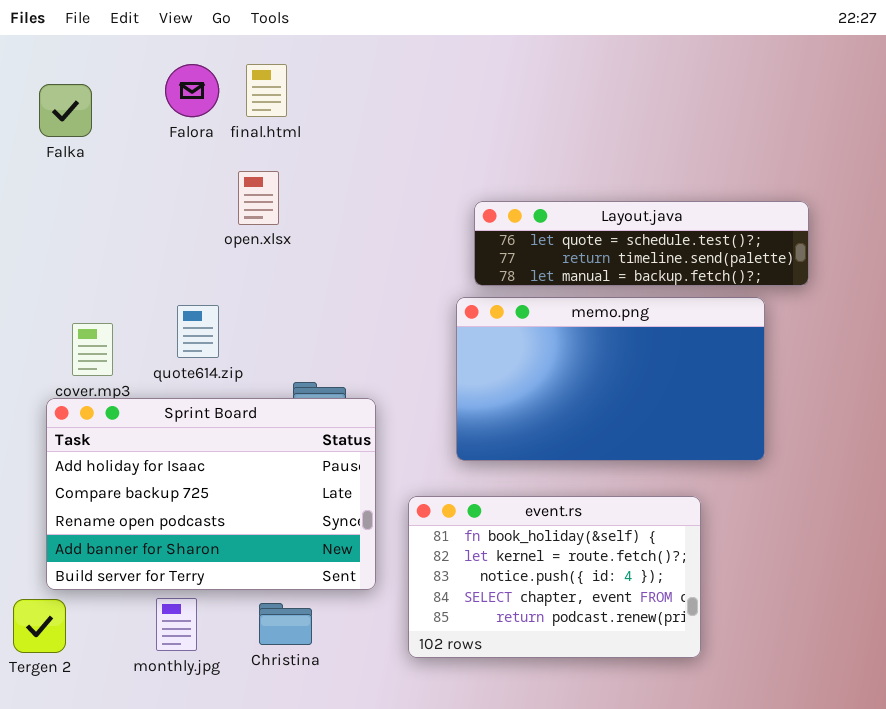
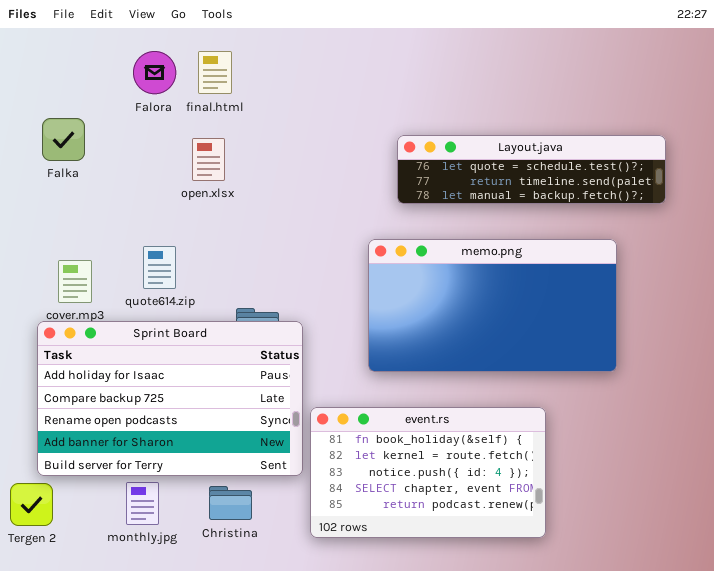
Falka: [39,84,92,137] -> [42,118,85,161], moved
Layout.java: [474,201,809,286] -> [397,135,666,204], moved
event.rs: [408,496,701,658] -> [310,407,546,538], moved

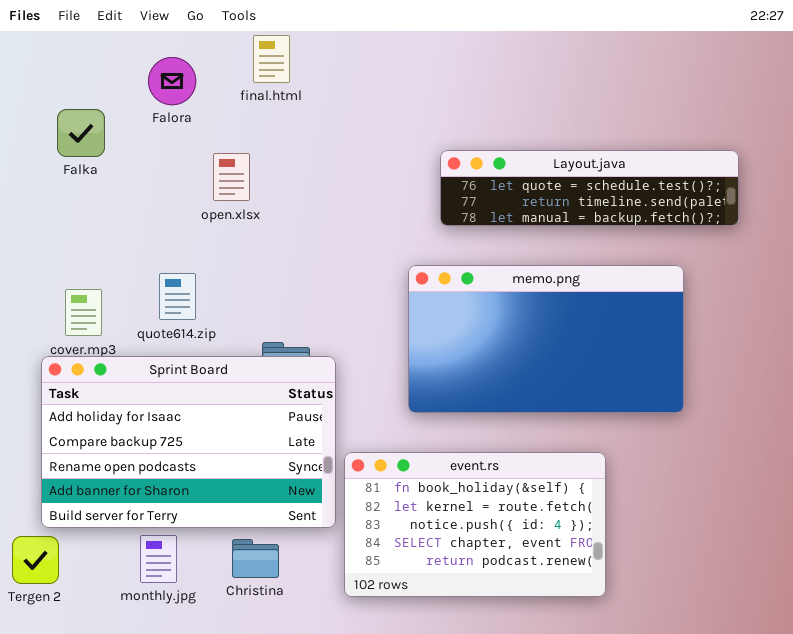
final.html: [198,51,232,94] -> [253,35,290,83], moved
Falka: [42,118,85,161] -> [57,109,105,157], moved

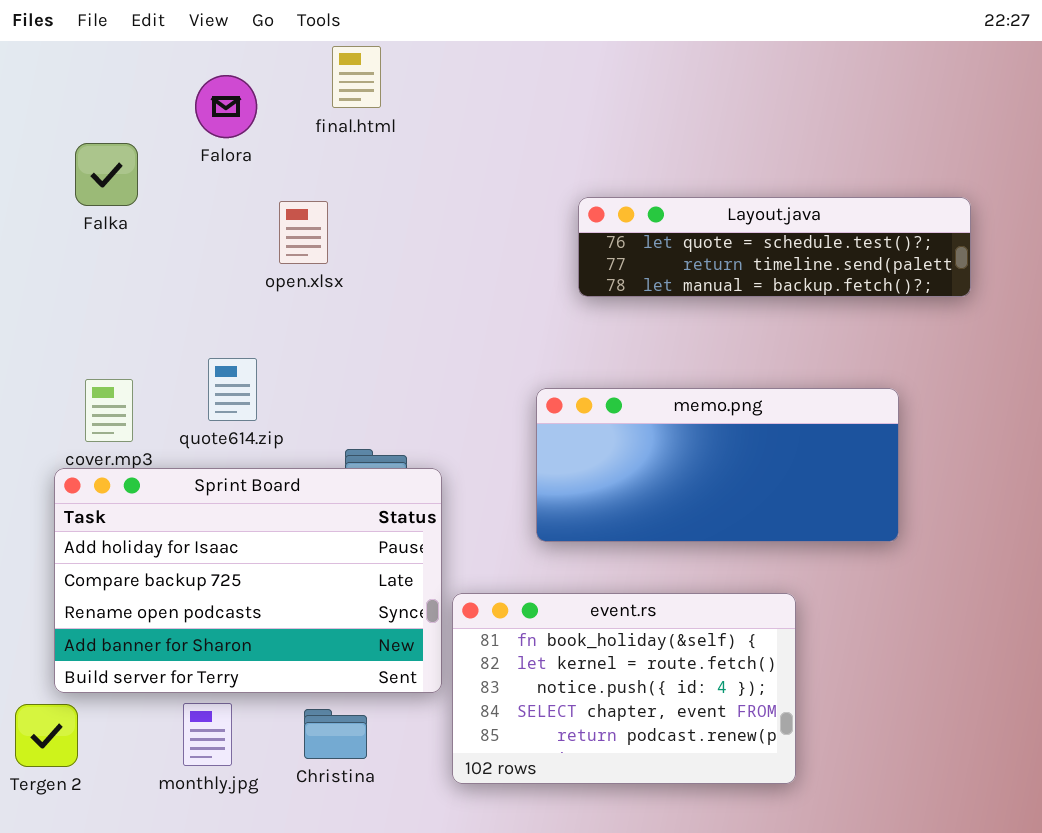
memo.png: [408,265,684,413] -> [536,388,899,542], resized

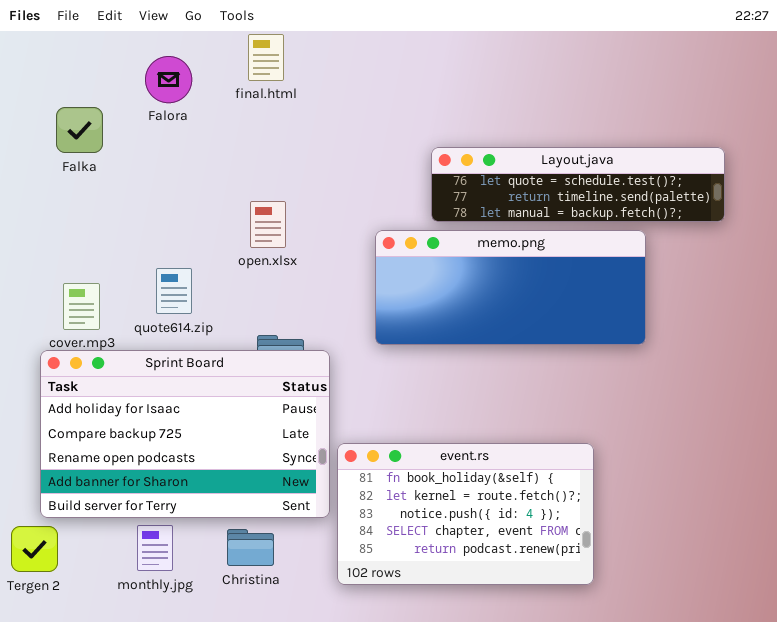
open.xlsx: [279,201,328,264] -> [250,201,286,248], moved
memo.png: [536,388,899,542] -> [375,230,646,345], moved

